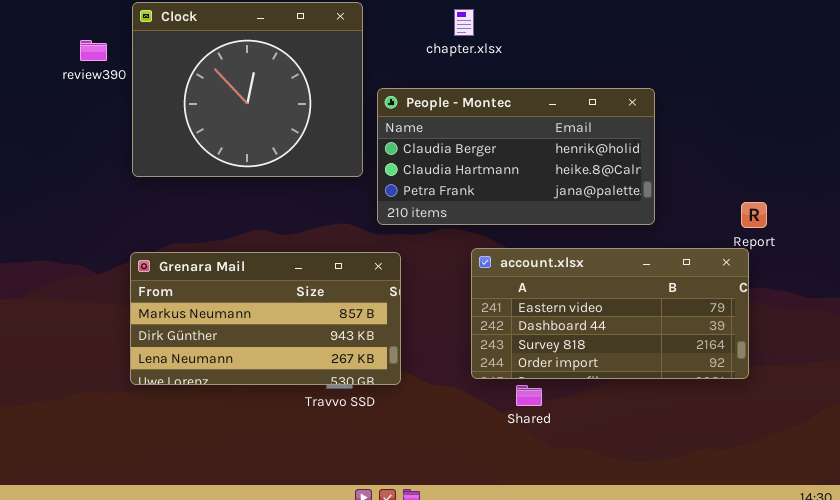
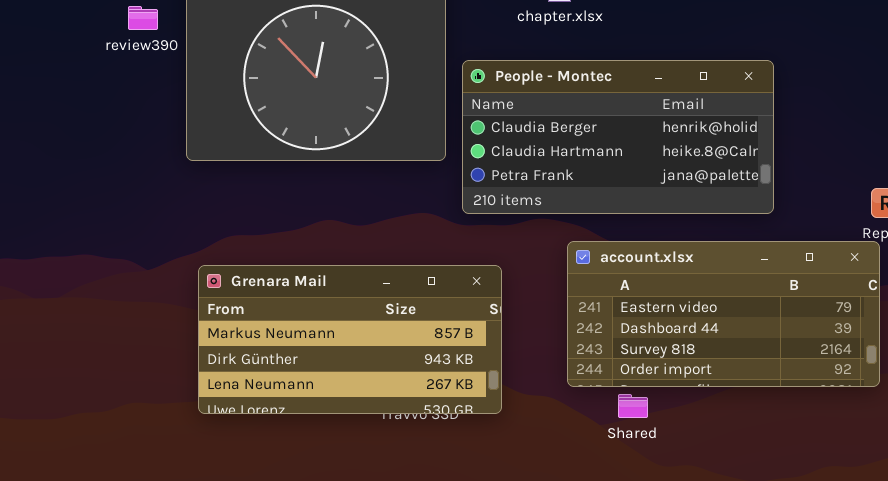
Grenara Mail: [130,252,401,385] -> [198,265,502,414], moved

